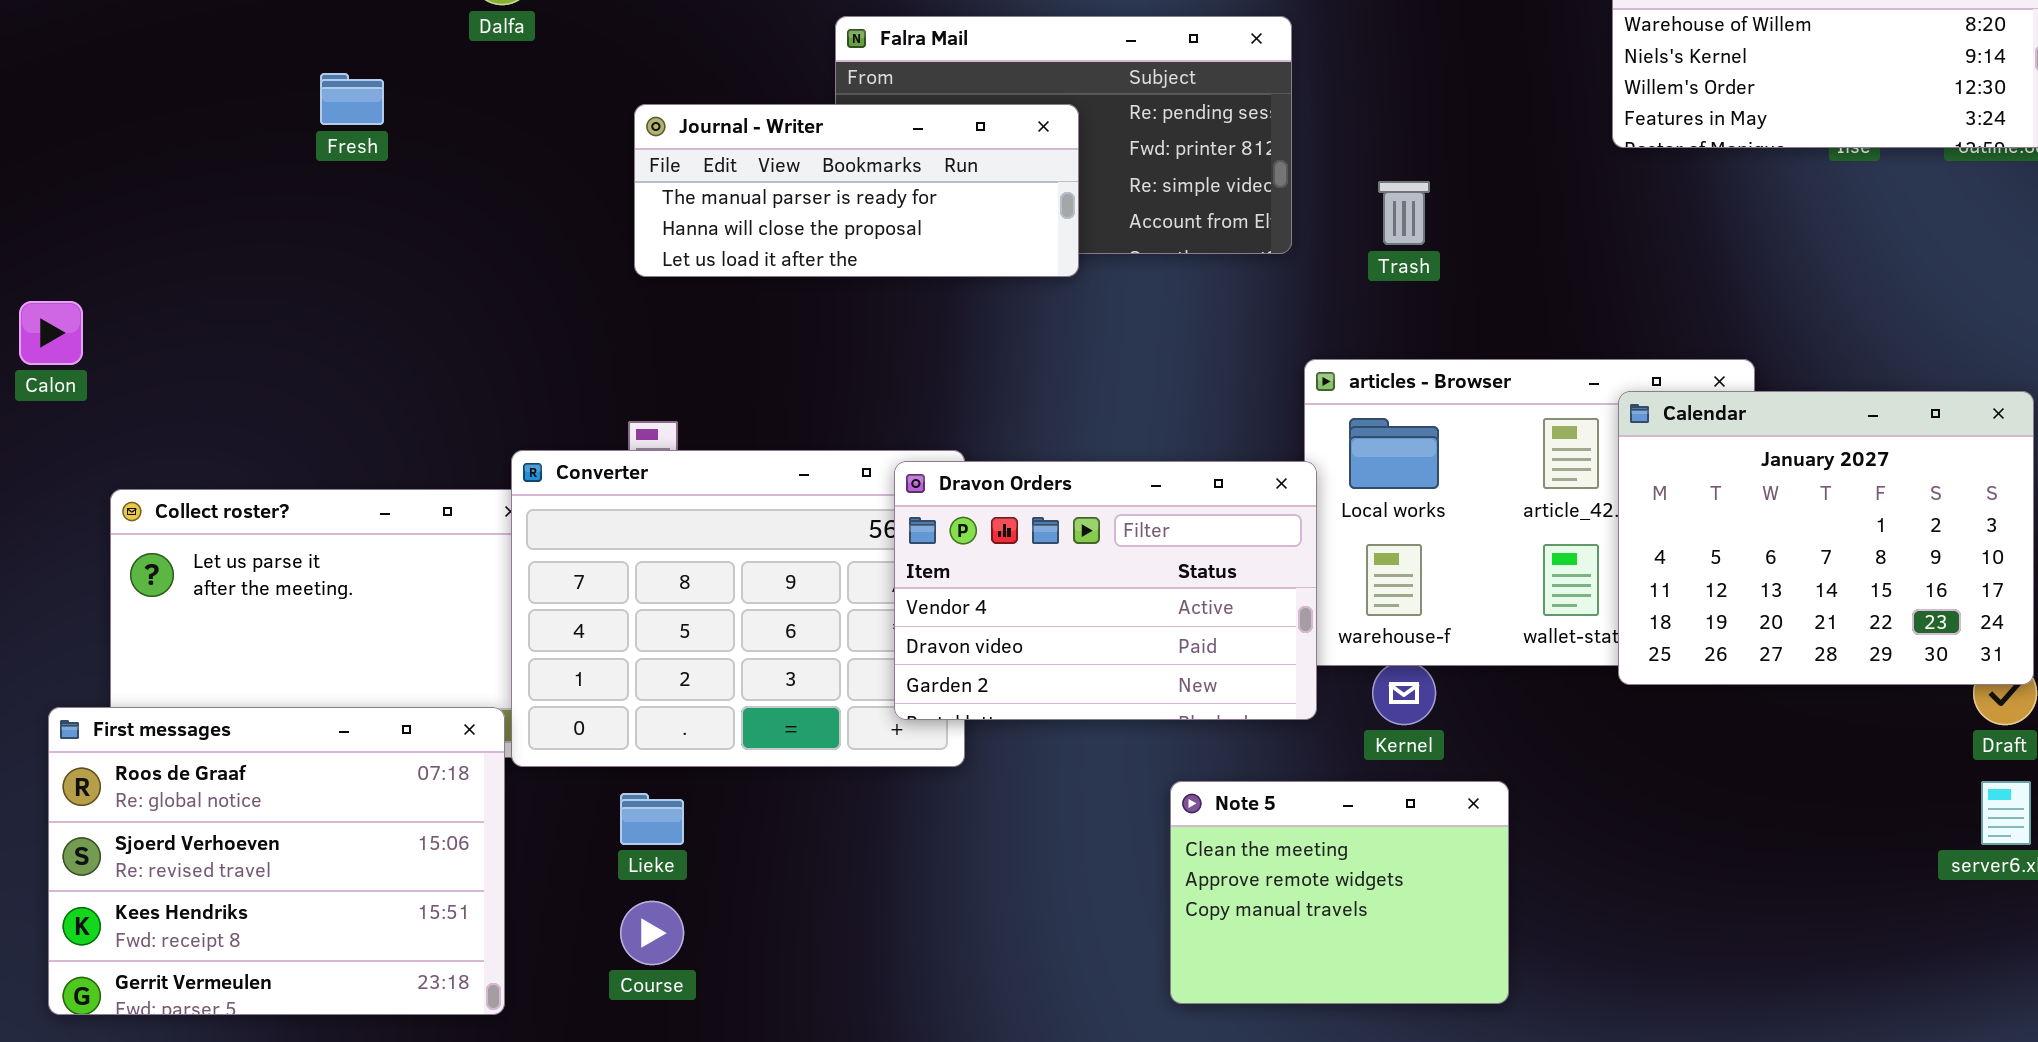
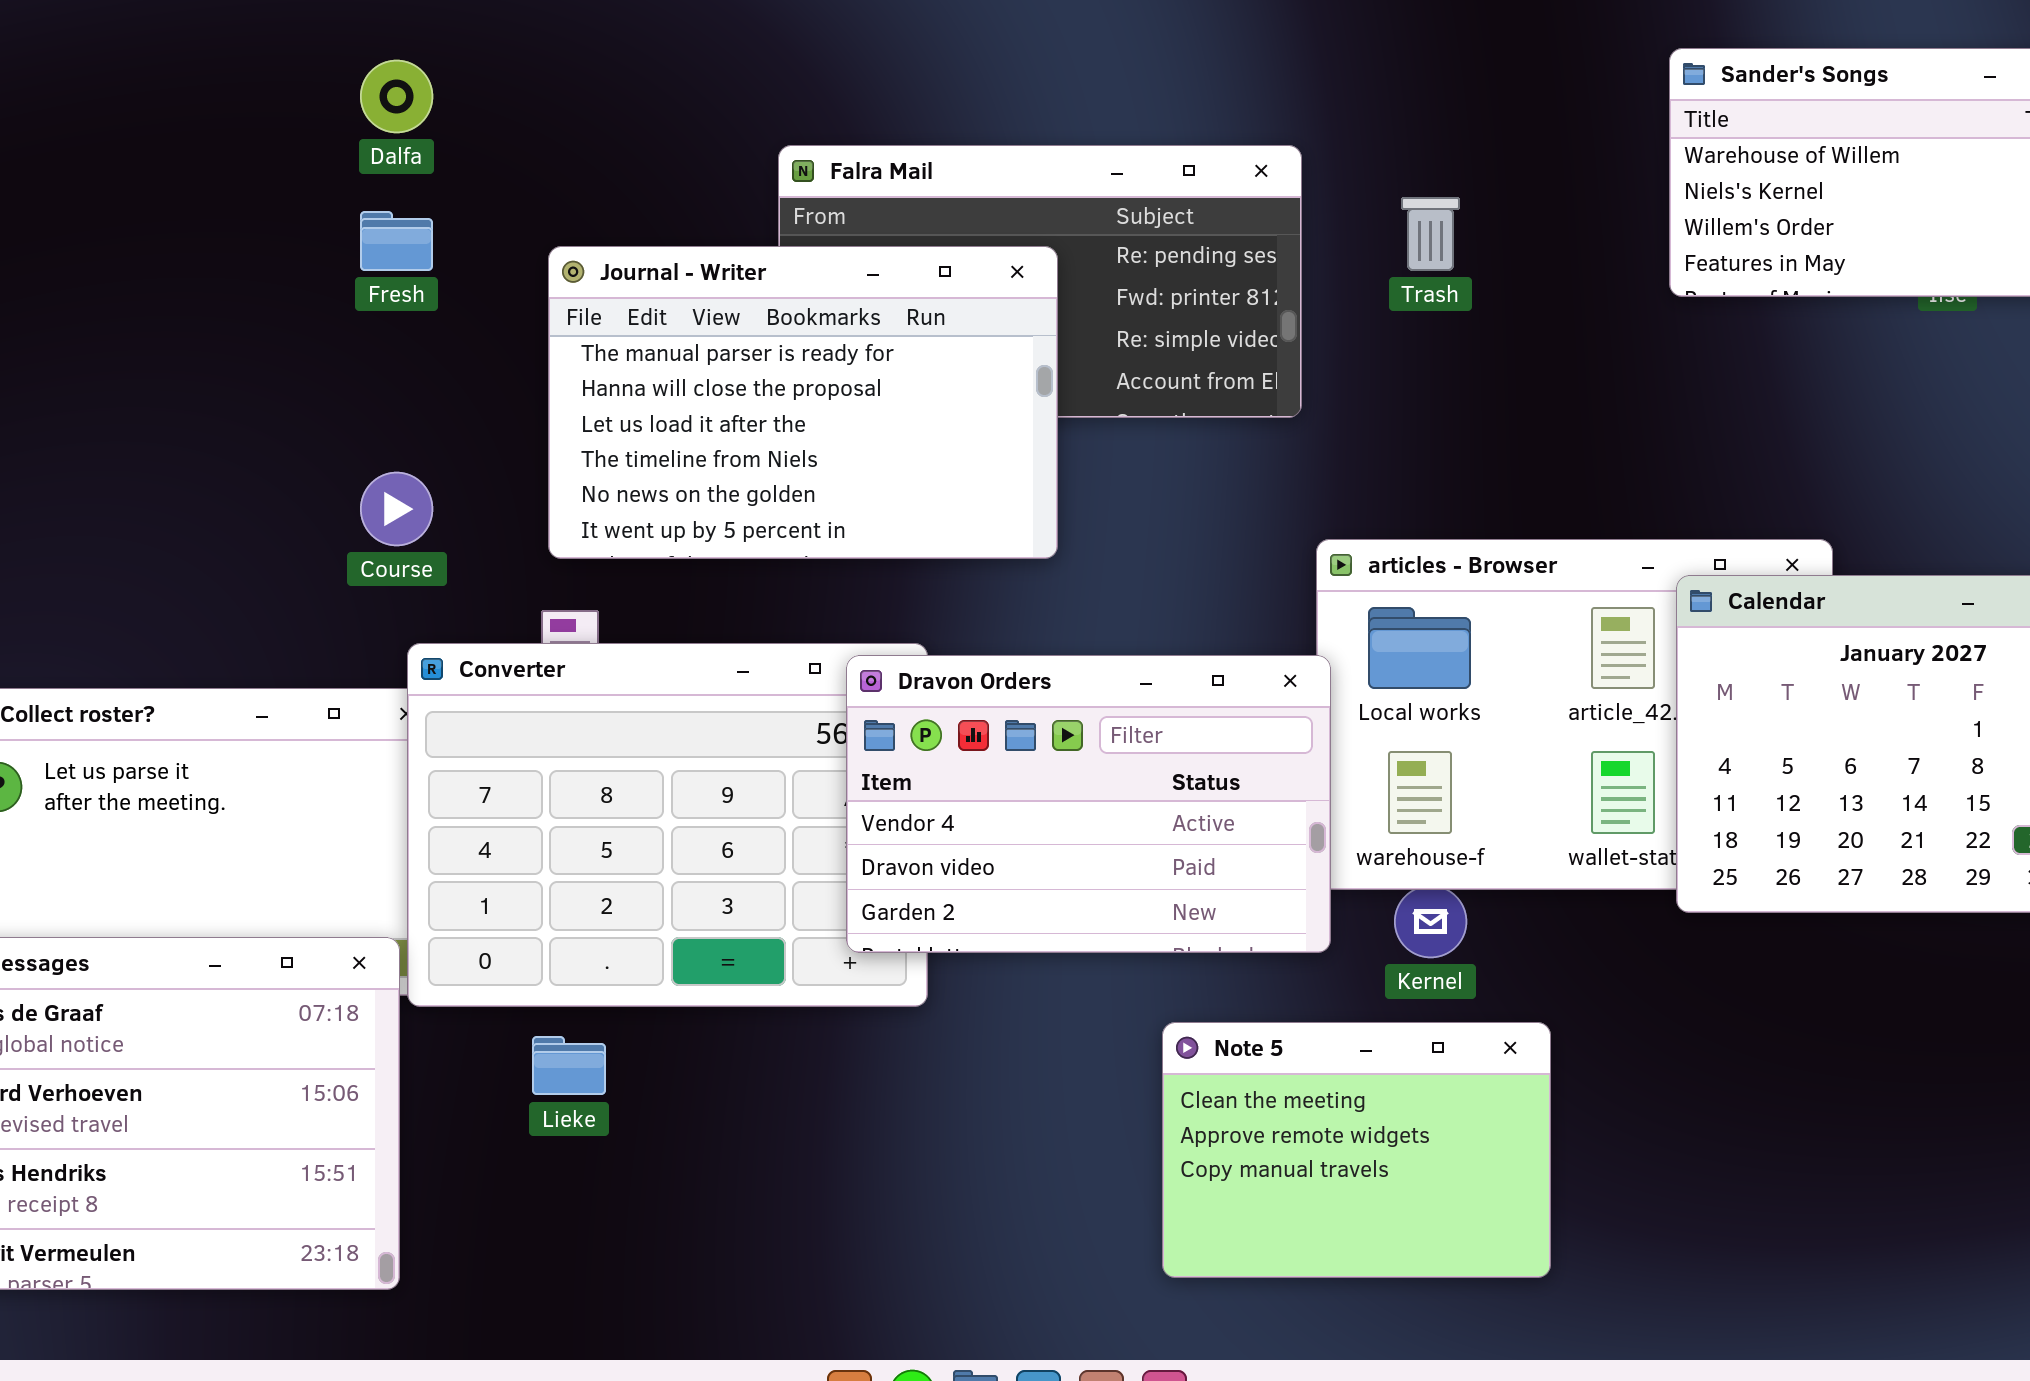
Fresh: [320,73,384,125] -> [360,211,433,271], moved
Journal - Writer: [634,104,1079,277] -> [548,246,1058,559], resized
Trash: [1378,181,1430,245] -> [1401,197,1460,271], moved
Course: [620,901,684,965] -> [360,472,433,546], moved

